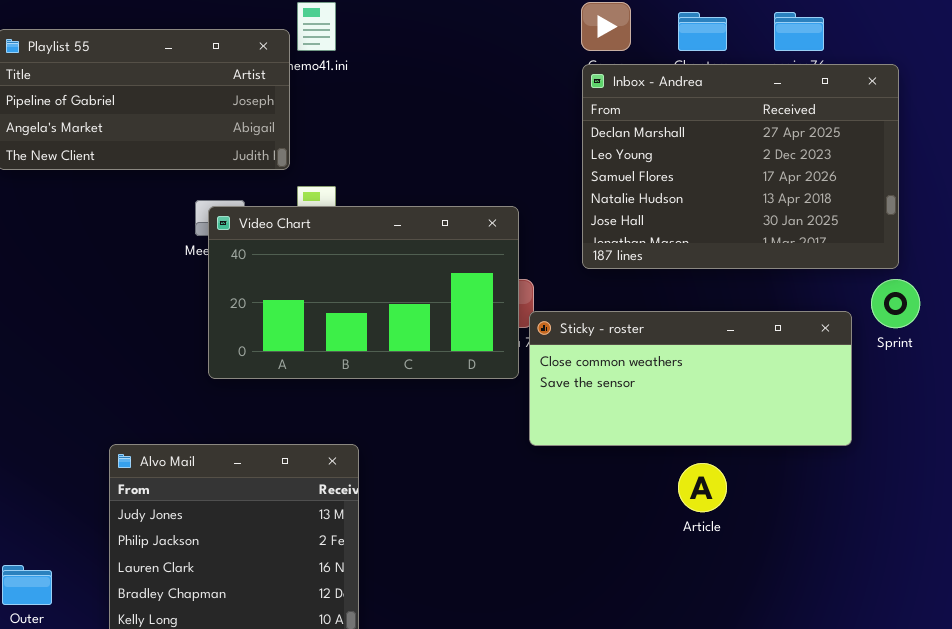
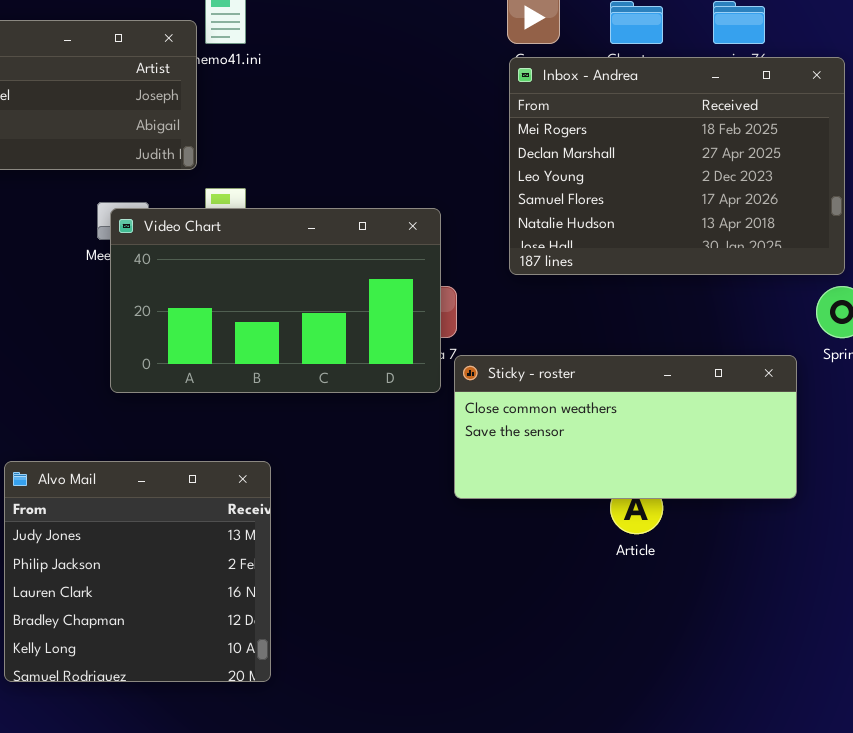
Inbox - Andrea: [582,64,899,269] -> [509,57,845,275], scrolled up 1 row
Sticky - roster: [529,311,852,446] -> [454,355,797,499], moved

